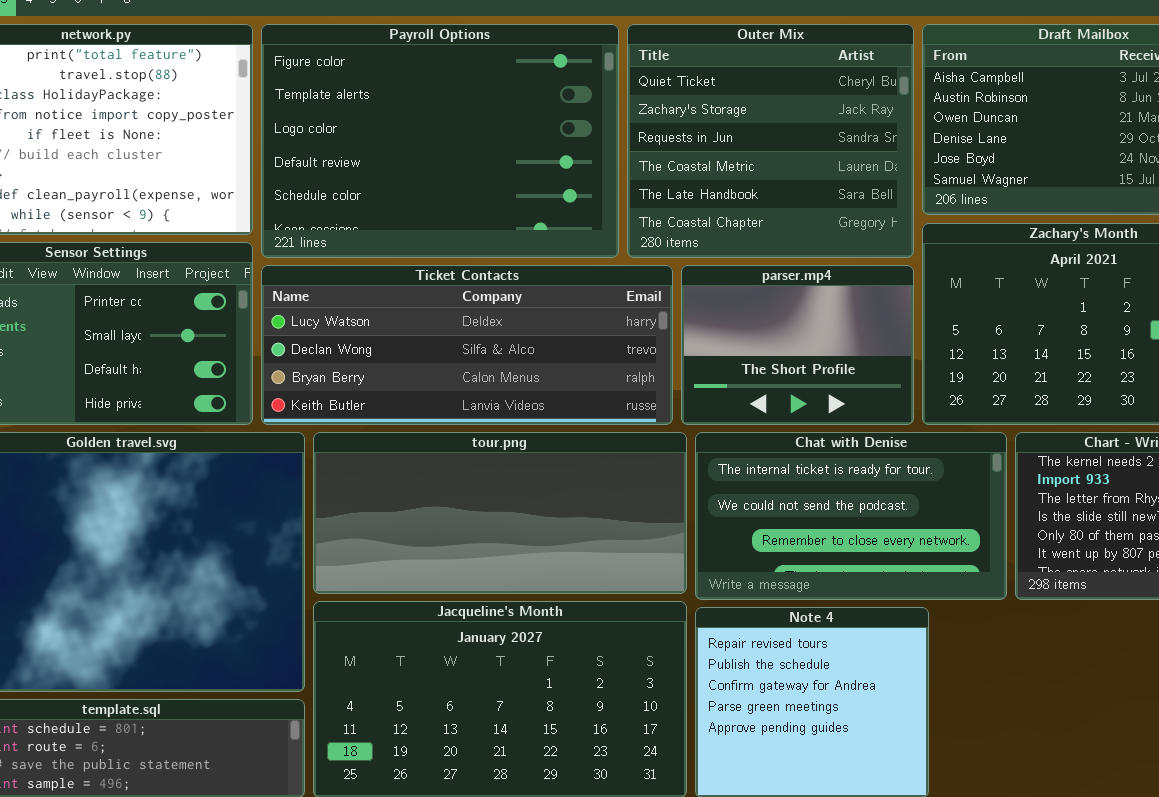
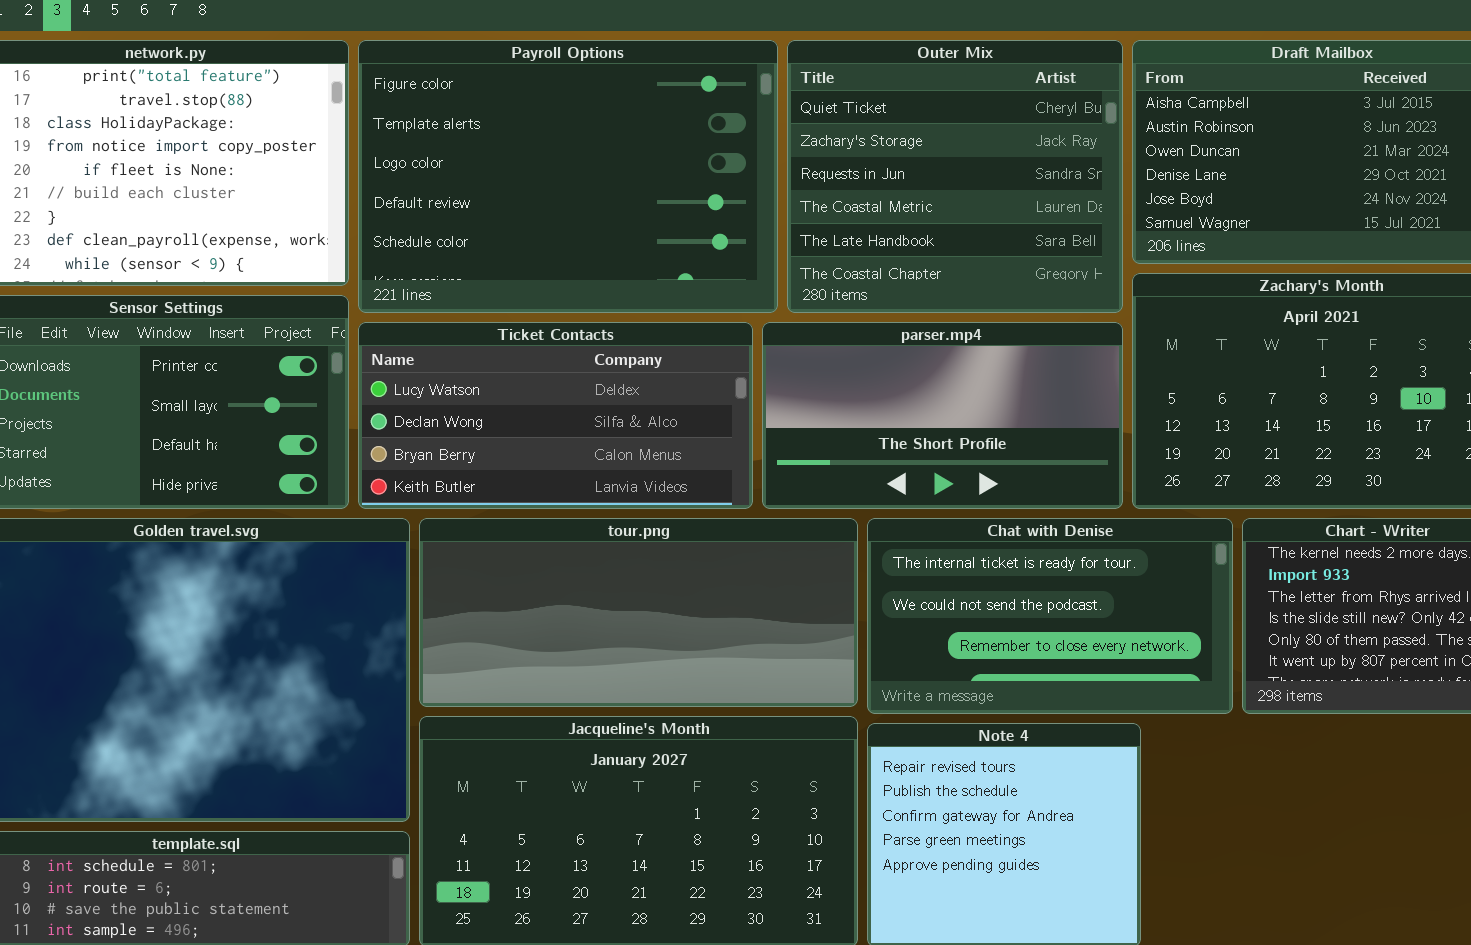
Ticket Contacts: [261,265,673,425] -> [358,322,753,509], resized
parser.mp4: [681,265,914,425] -> [762,322,1123,509], resized

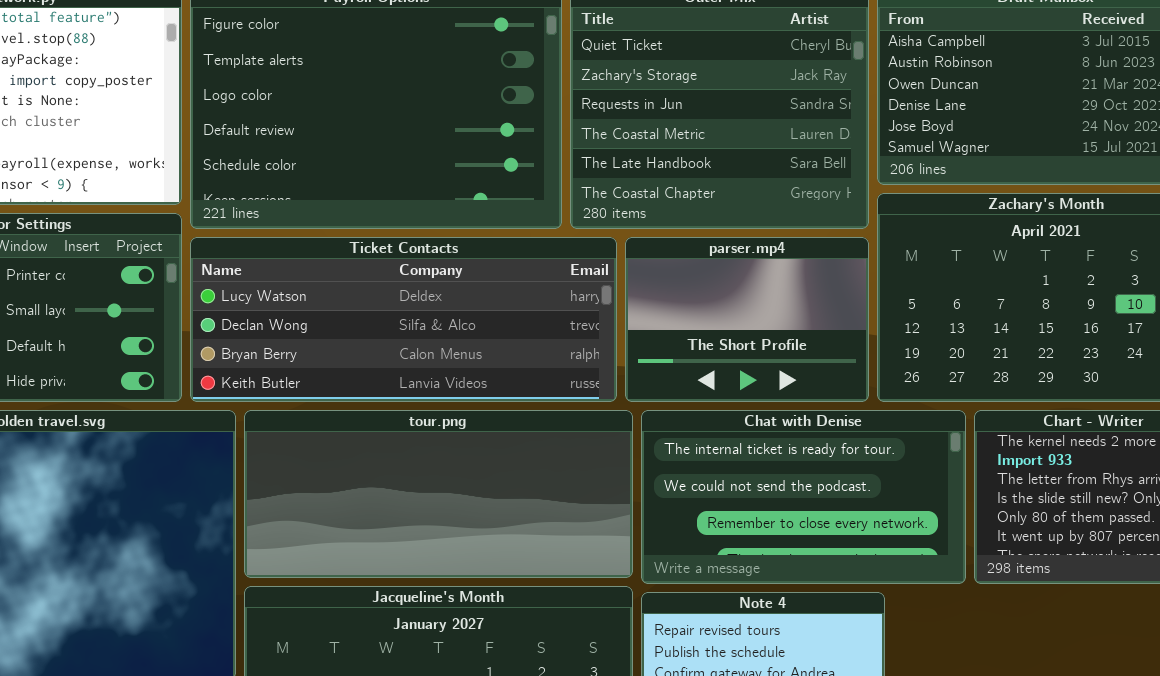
Ticket Contacts: [358,322,753,509] -> [190,237,617,402], resized
parser.mp4: [762,322,1123,509] -> [625,237,869,402], resized

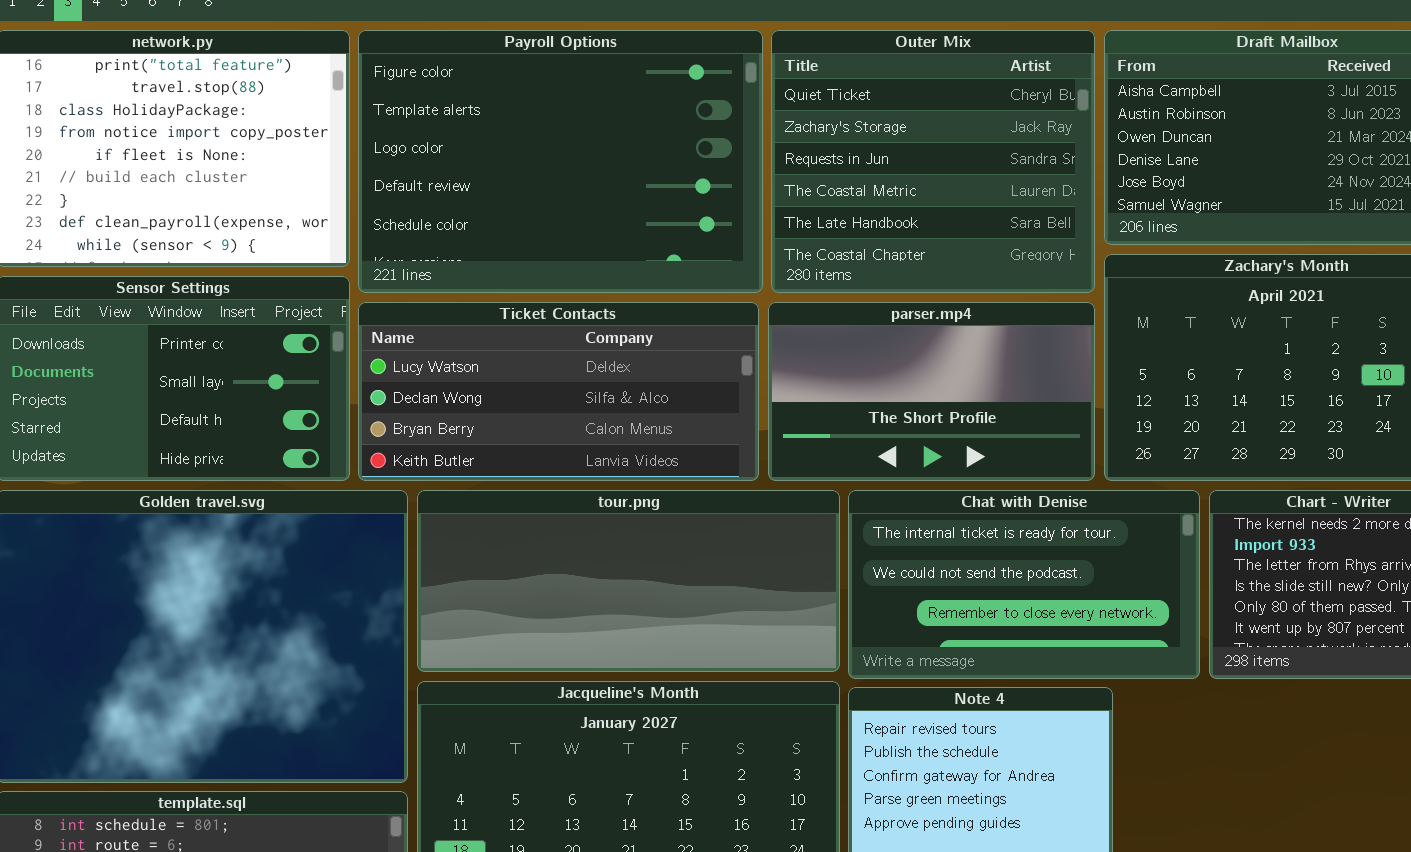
Ticket Contacts: [190,237,617,402] -> [358,302,759,481], resized
parser.mp4: [625,237,869,402] -> [768,302,1095,481], resized

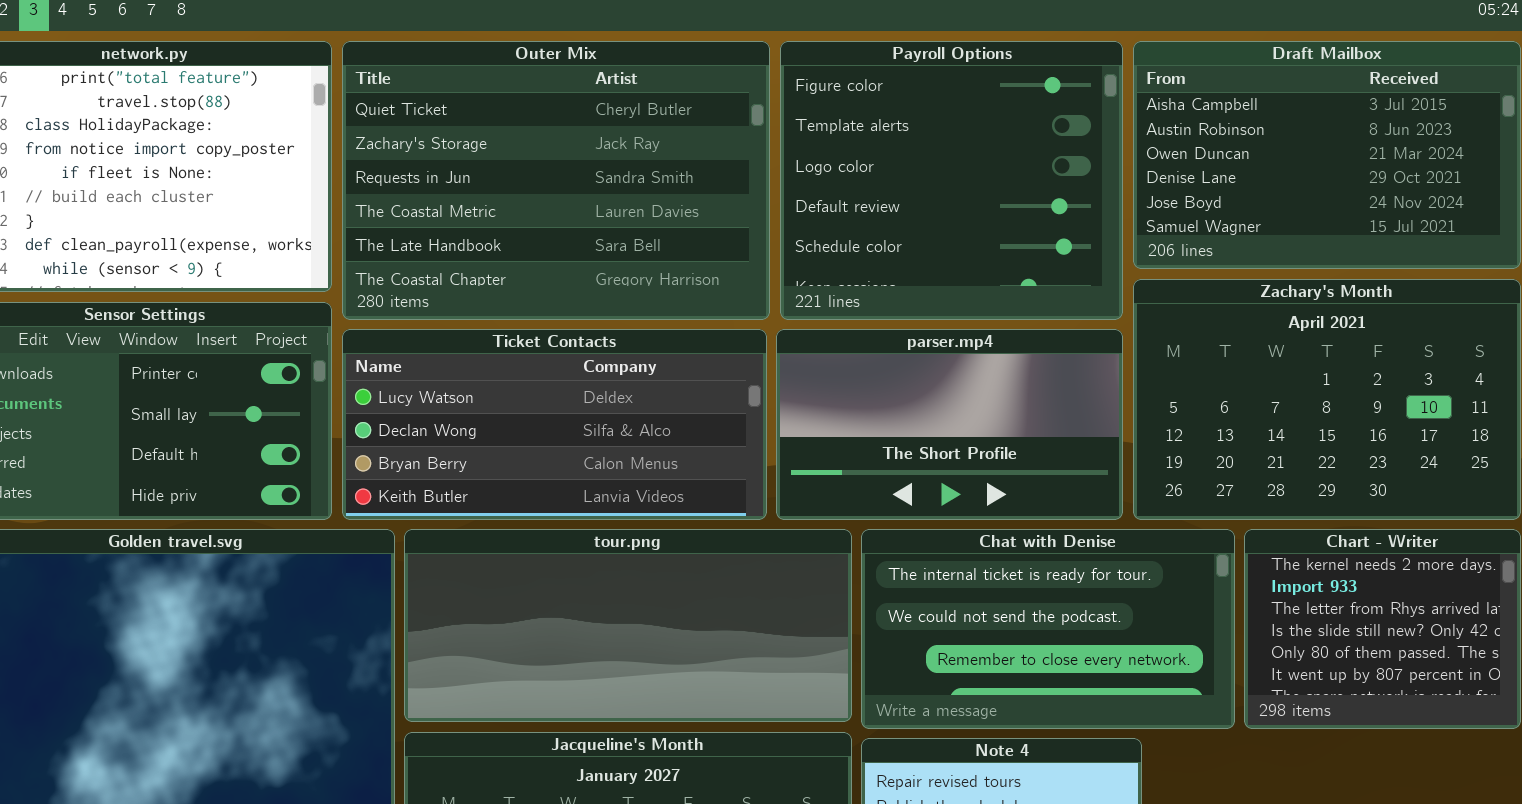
Payroll Options: [358,30,763,293] -> [780,41,1123,320], moved, resized
Outer Mix: [771,30,1095,293] -> [342,41,770,320], moved, resized

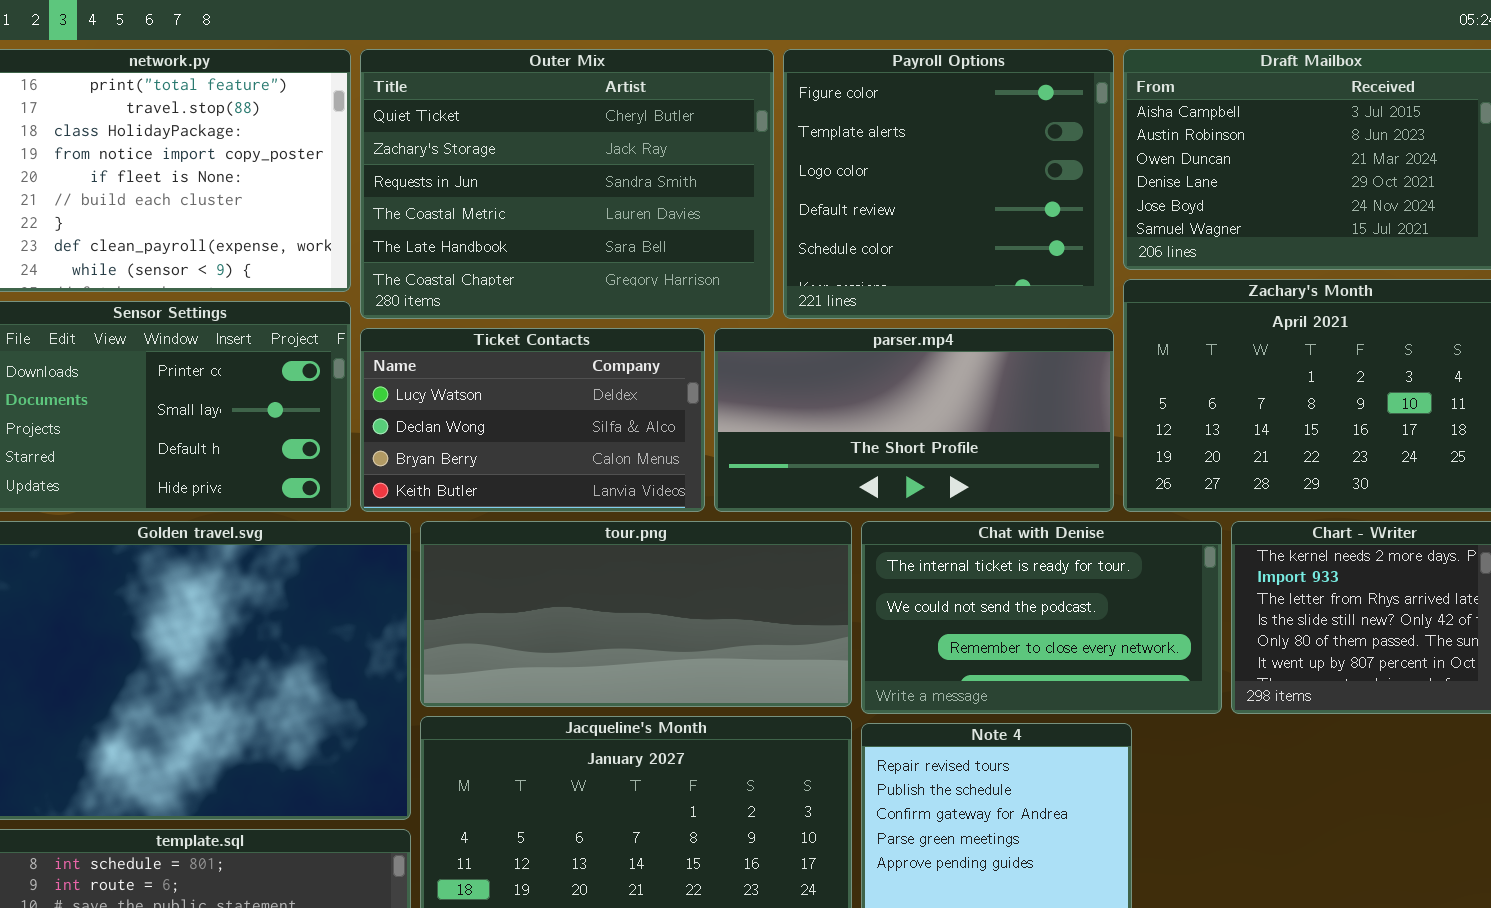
Ticket Contacts: [342,329,767,520] -> [360,328,705,512], resized
parser.mp4: [776,329,1123,520] -> [714,328,1114,512], resized

